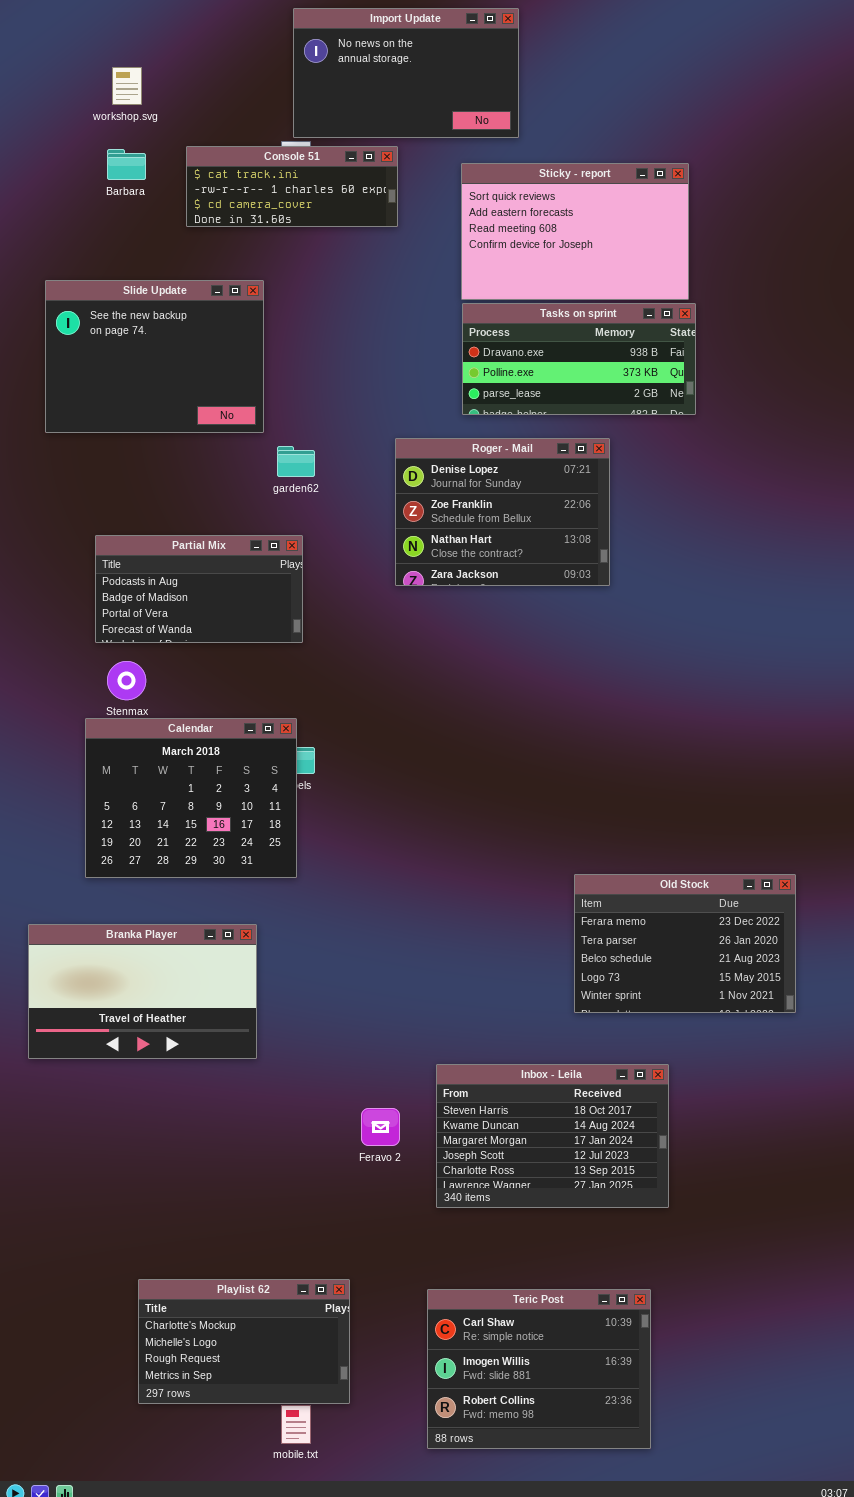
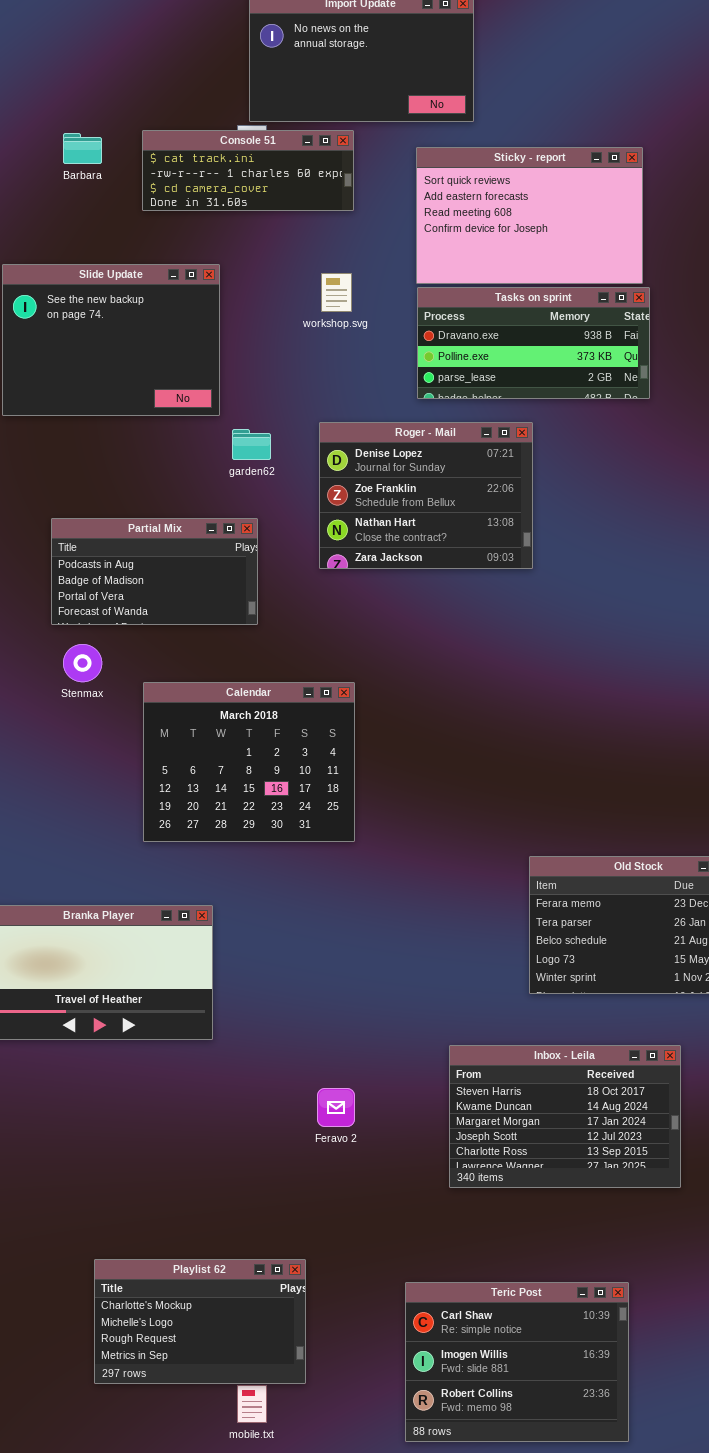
workshop.svg: [112,67,142,105] -> [321,273,352,312], moved
Roger - Mail: [395,438,610,586] -> [319,422,533,569], moved
Calendar: [85,718,297,878] -> [143,682,355,842], moved
Inbox - Leila: [436,1064,669,1208] -> [449,1045,681,1188], moved
Teric Post: [427,1289,651,1449] -> [405,1282,629,1442], moved

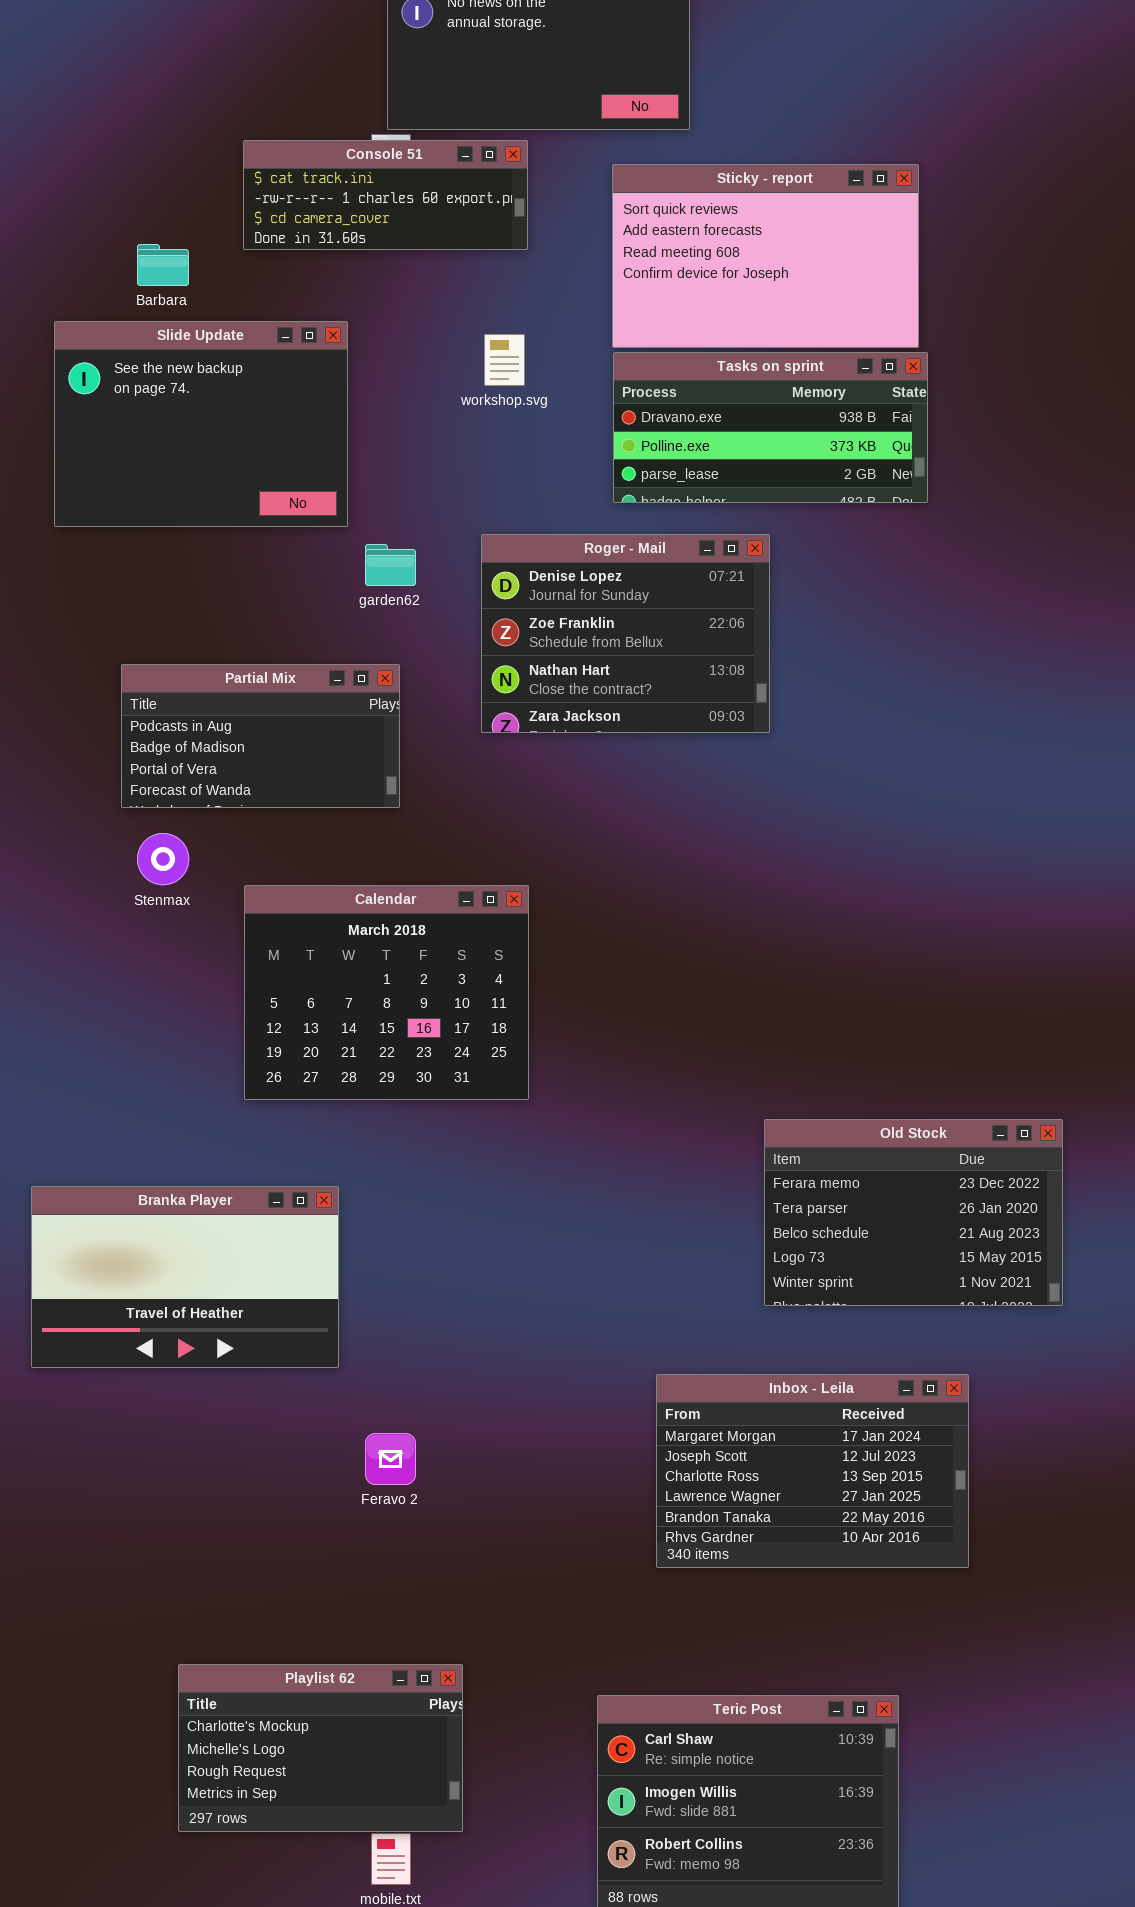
Barbara: [63,133,102,164] -> [137,244,189,286], moved
Inbox - Leila: [449,1045,681,1188] -> [656,1374,969,1568], scrolled down 2 rows
Feravo 2: [317,1088,355,1127] -> [365,1433,416,1485], moved

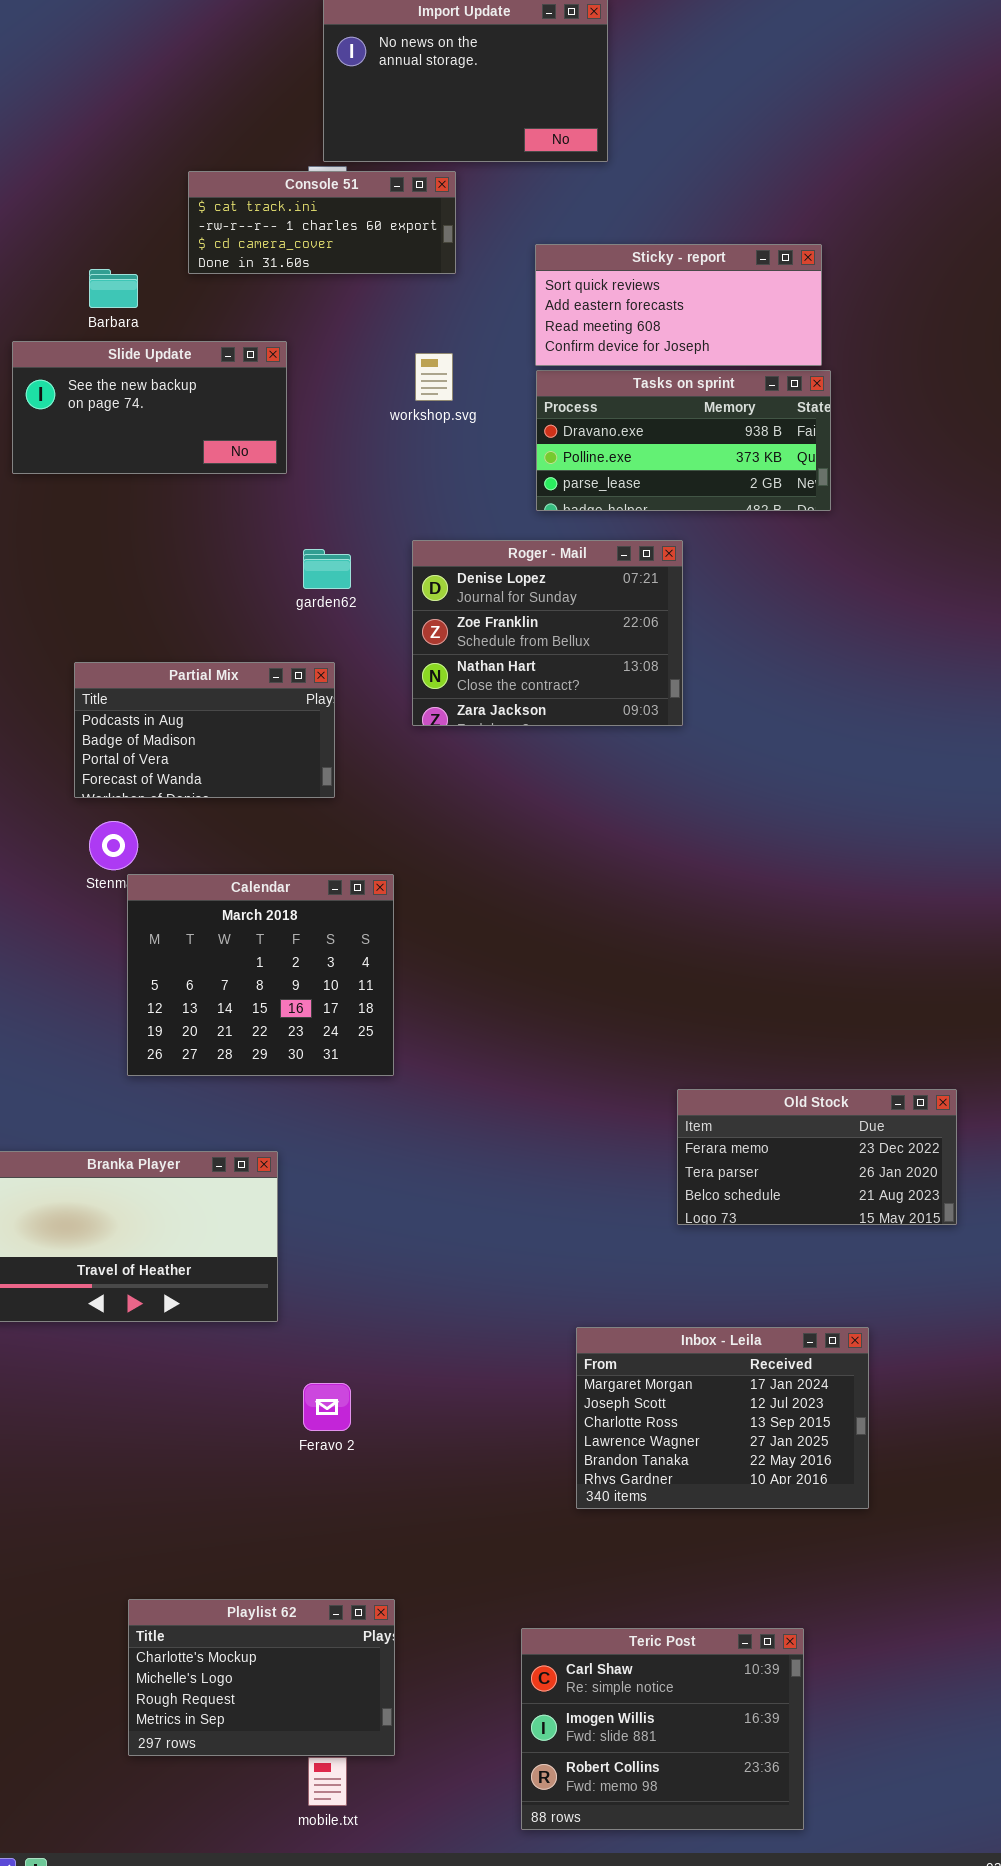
Sticky - report: [612,164,919,348] -> [535,244,822,366], resized
Slide Update: [54,321,348,527] -> [12,341,287,474], resized
Calendar: [244,885,529,1100] -> [127,874,394,1076], moved
Old Stock: [764,1119,1063,1306] -> [677,1089,957,1225], resized

